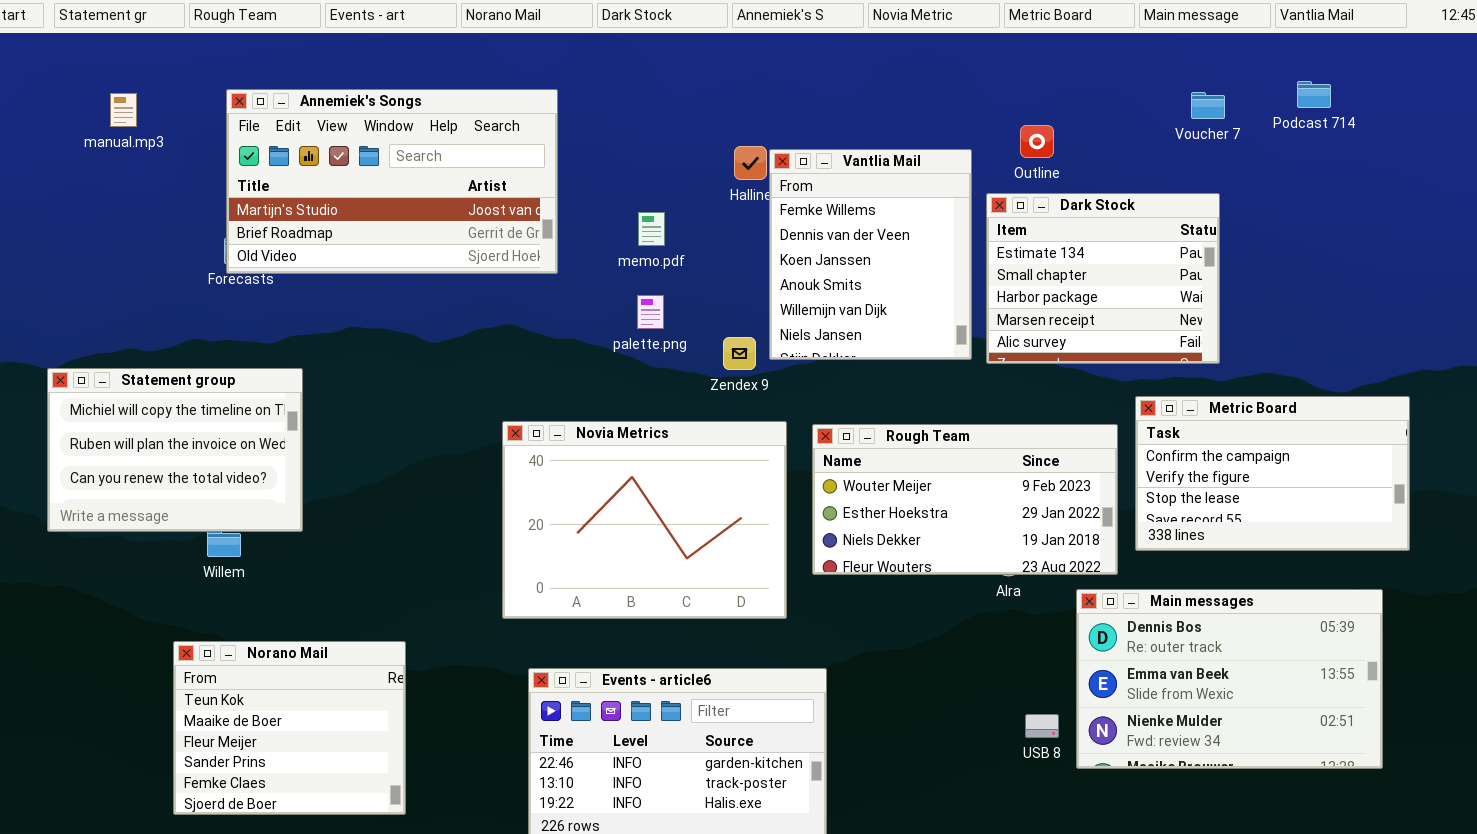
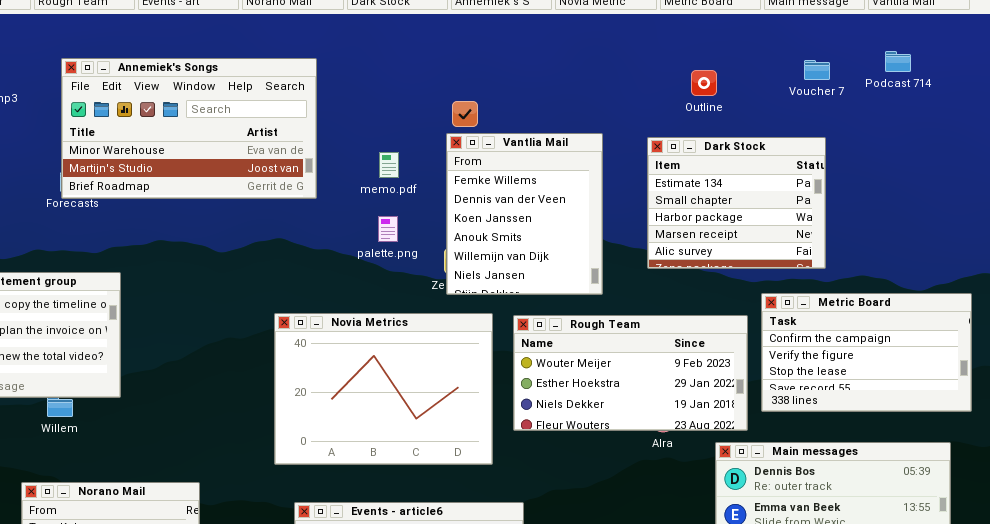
Annemiek's Songs: [226,89,558,274] -> [61,58,317,199], scrolled up 1 row
Outline: [1020,125,1054,158] -> [691,70,717,96], moved
Vantlia Mail: [769,149,972,360] -> [446,133,603,295], moved

